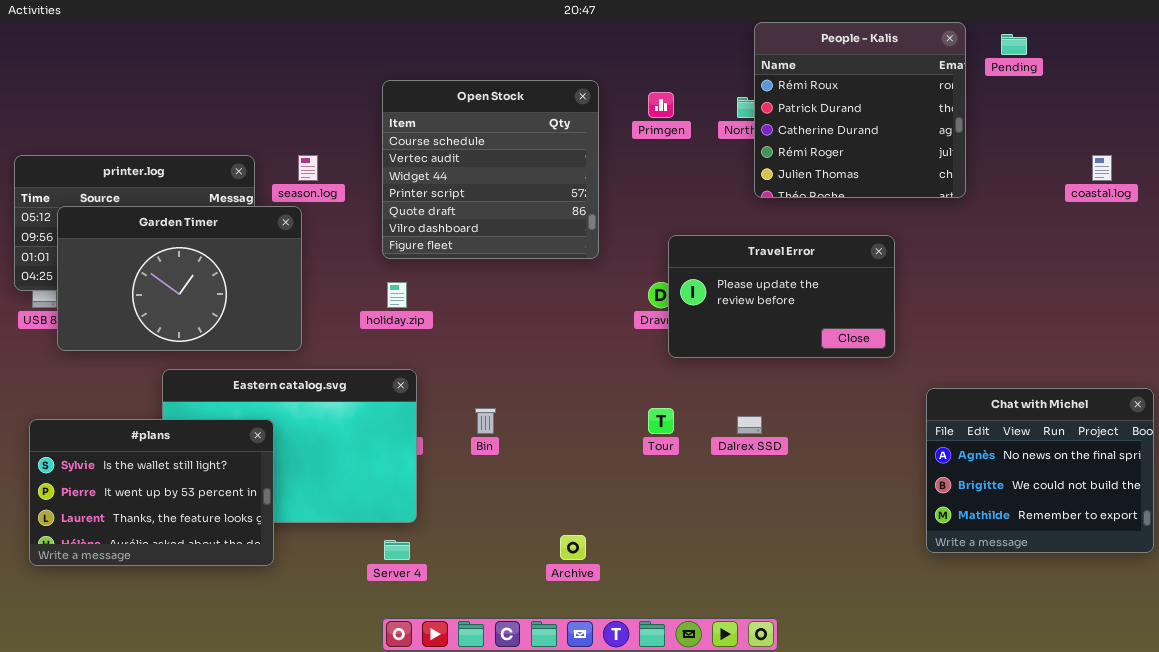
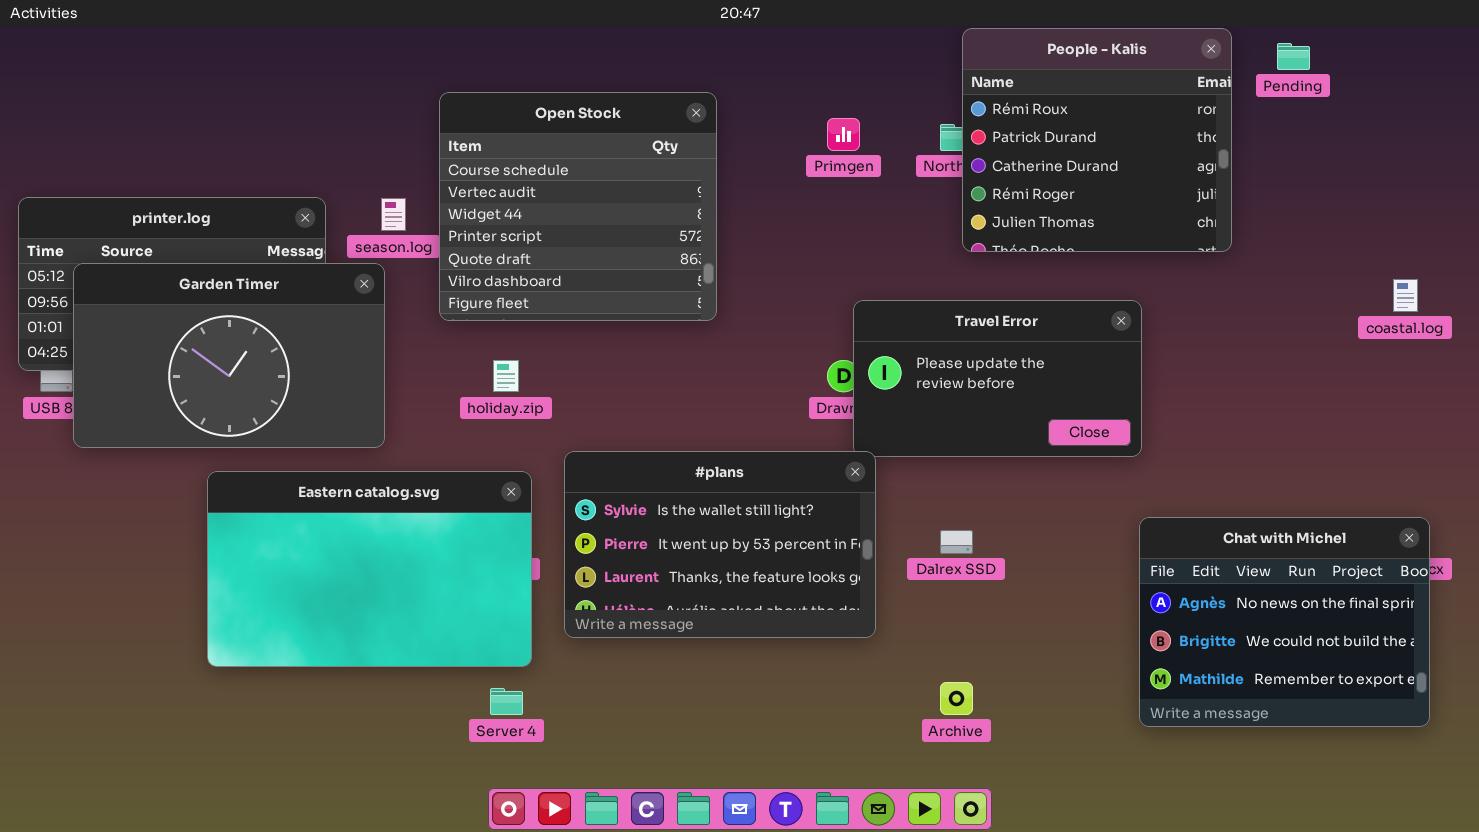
Open Stock: [382,80,599,259] -> [439,92,717,321], moved
coastal.log: [1092,155,1112,181] -> [1393,279,1418,312], moved
Chat with Michel: [926,388,1154,553] -> [1139,517,1430,727], moved
#plans: [29,419,274,566] -> [564,451,876,638], moved
Archive: [560,535,586,560] -> [940,682,973,715], moved

